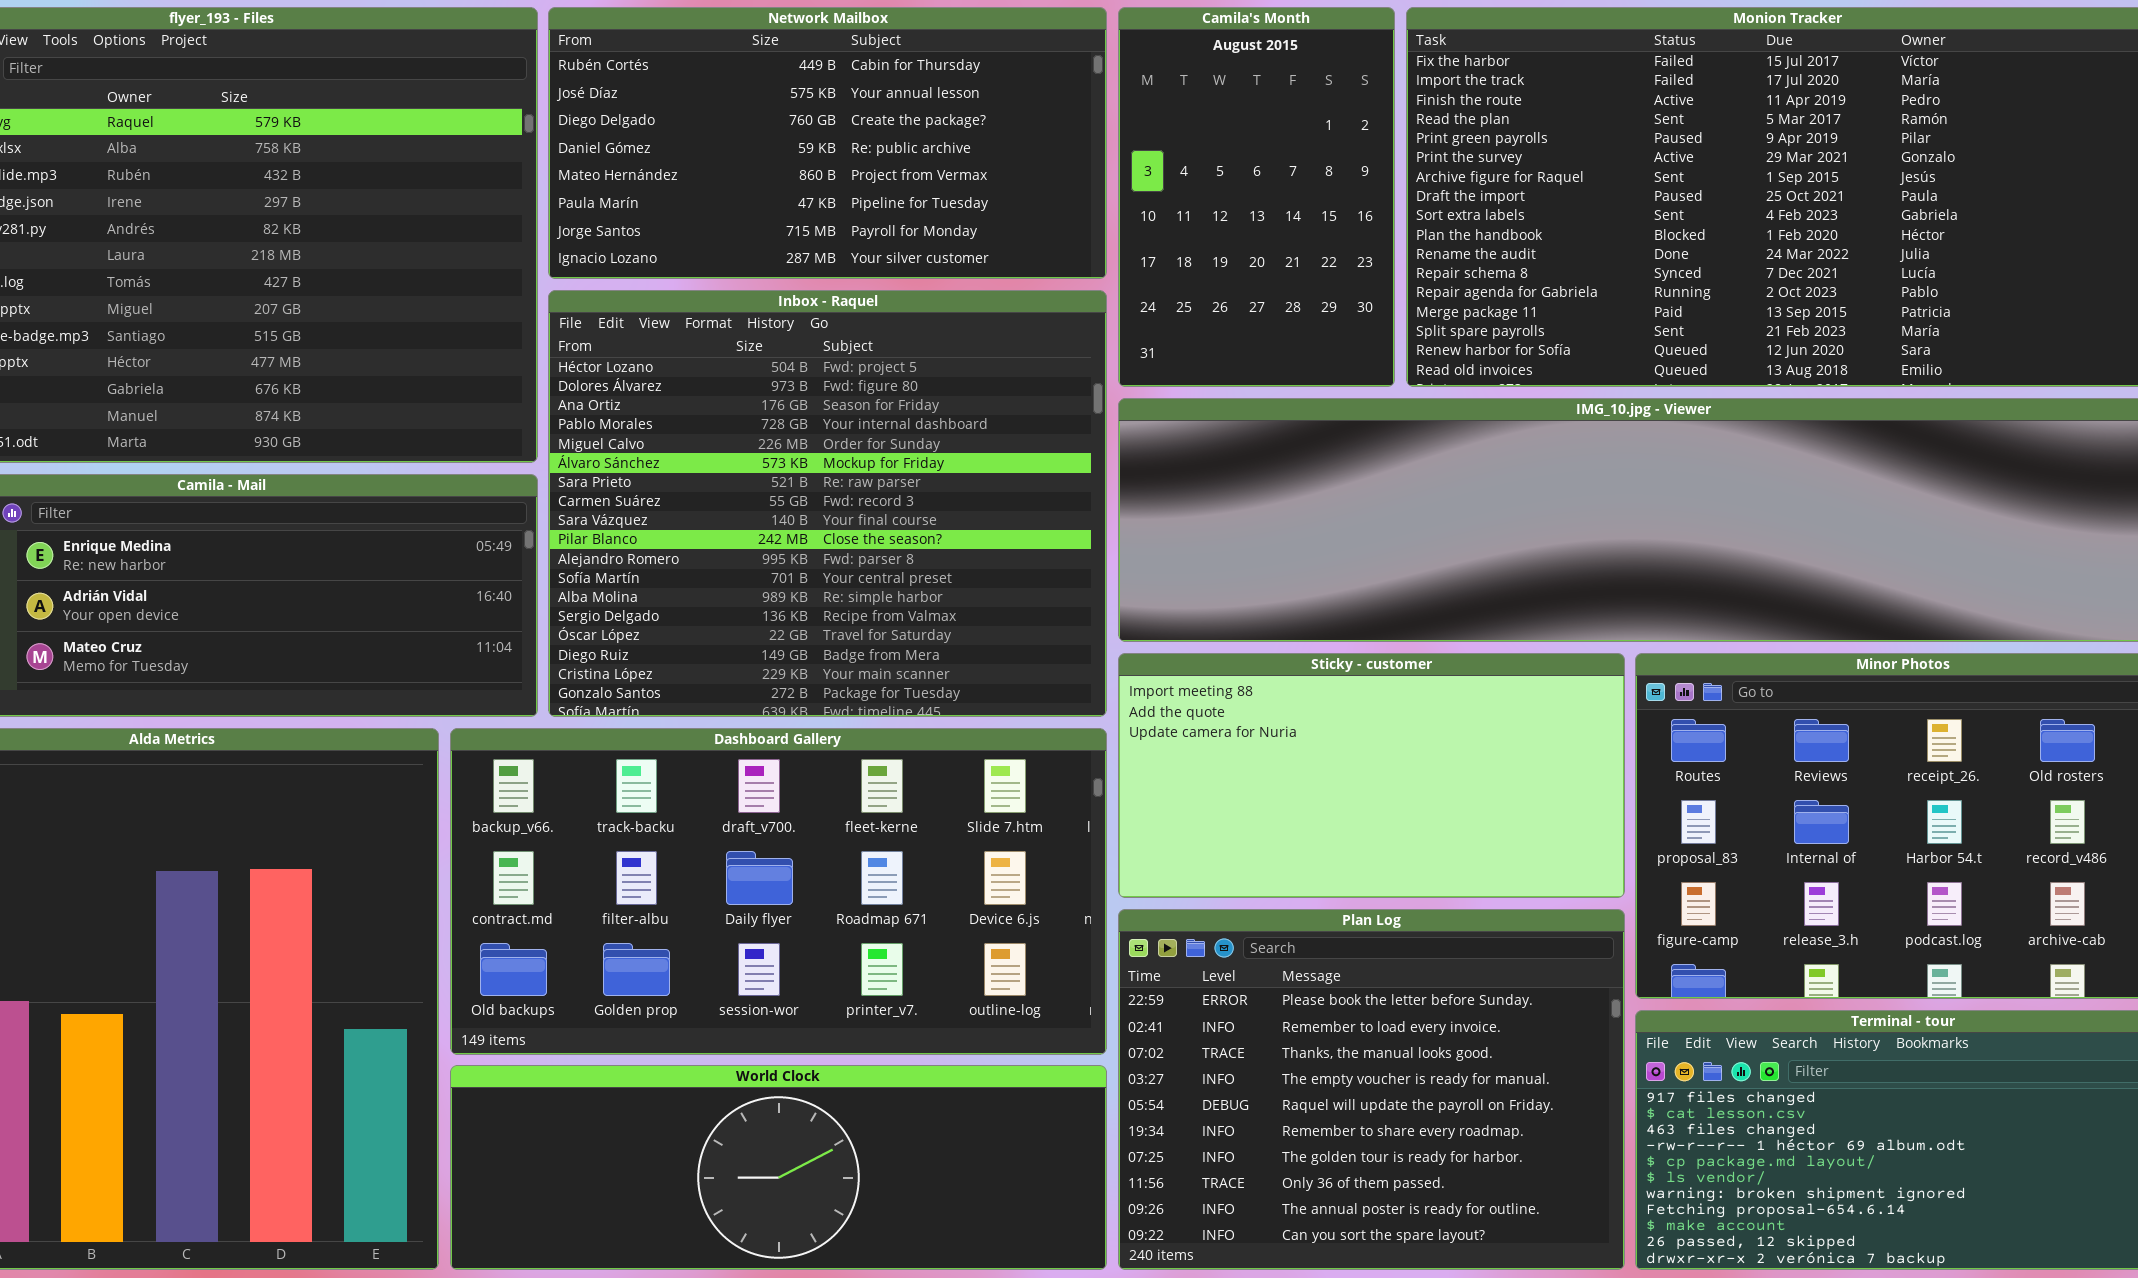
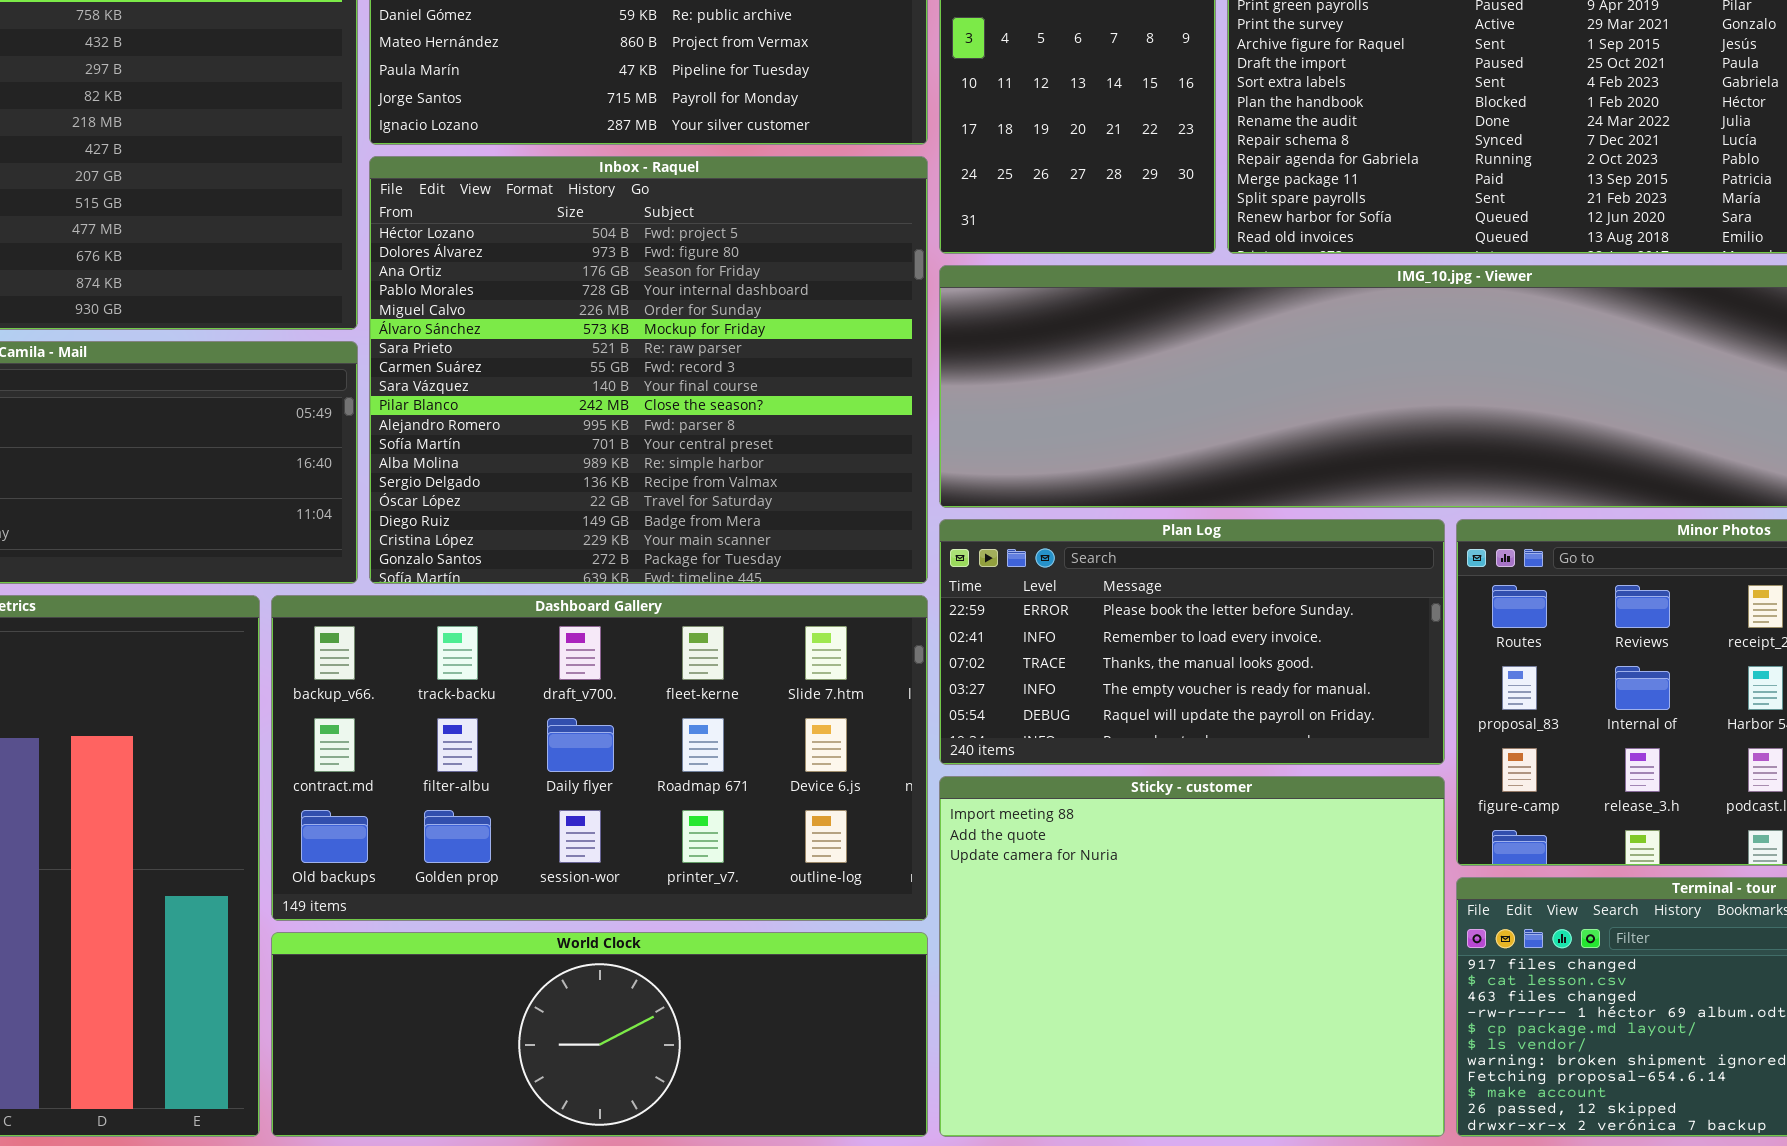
Sticky - customer: [1118,653,1625,898] -> [939,776,1445,1137], moved, resized
Plan Log: [1118,909,1625,1270] -> [939,519,1445,765], moved, resized

